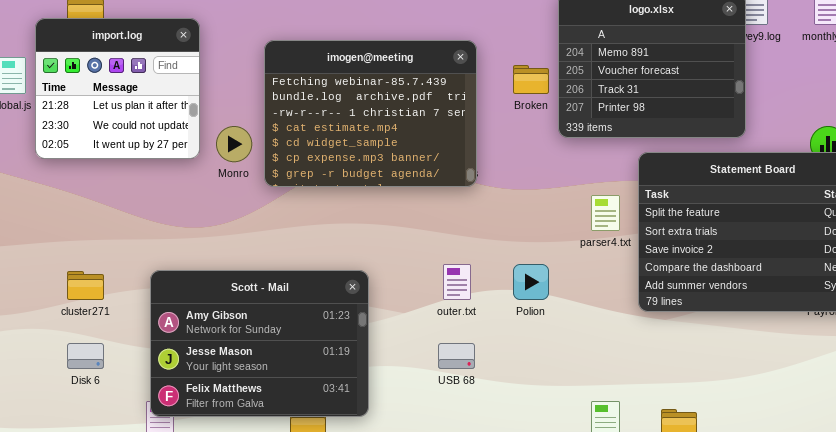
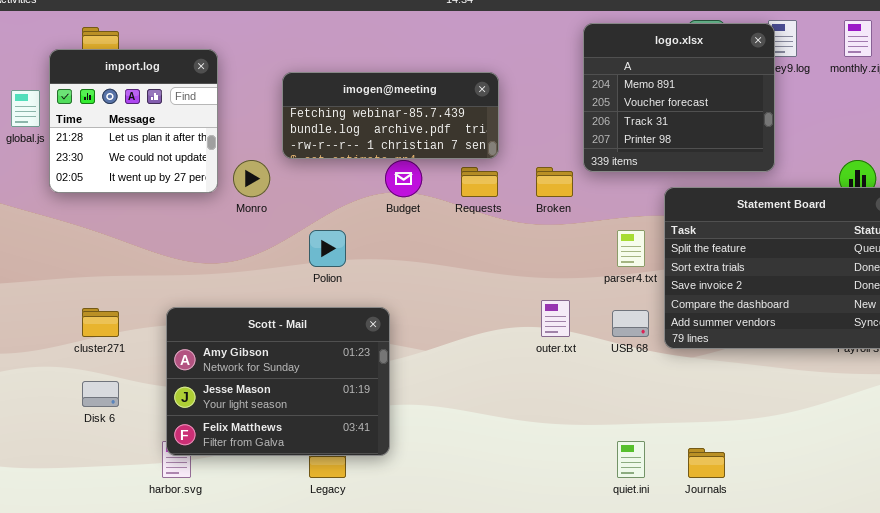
imogen@meeting: [264,40,477,187] -> [282,72,499,159], resized
Broken: [513,65,549,94] -> [536,167,573,197], moved
outer.txt: [443,264,471,300] -> [541,300,570,337], moved
Polion: [513,264,549,300] -> [309,230,346,267], moved
USB 68: [438,343,475,369] -> [612,310,649,337], moved

